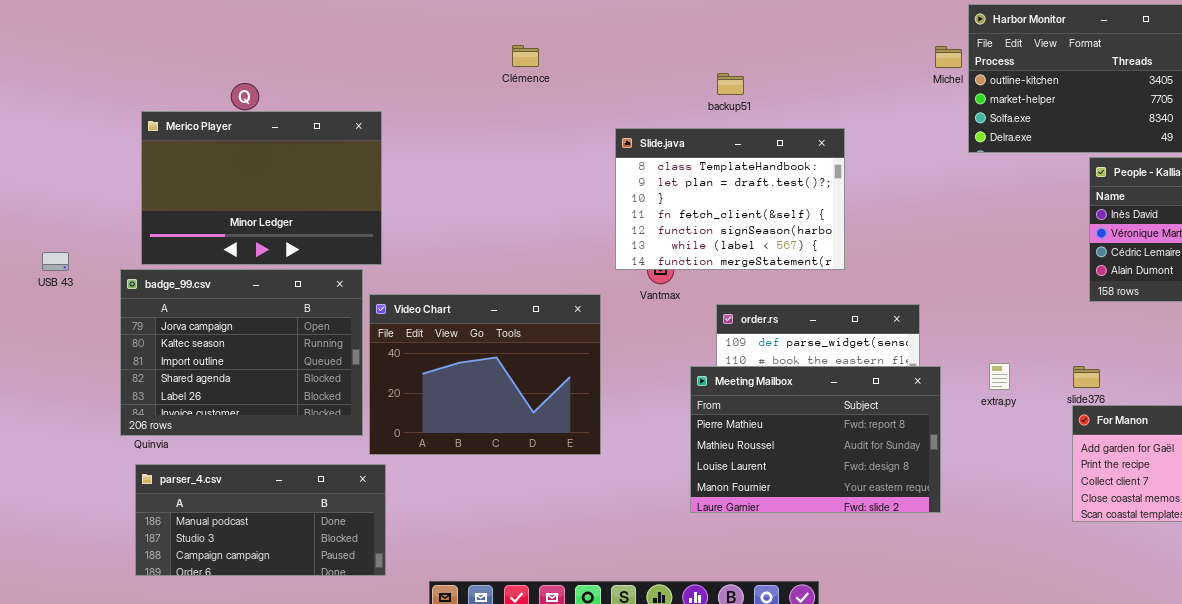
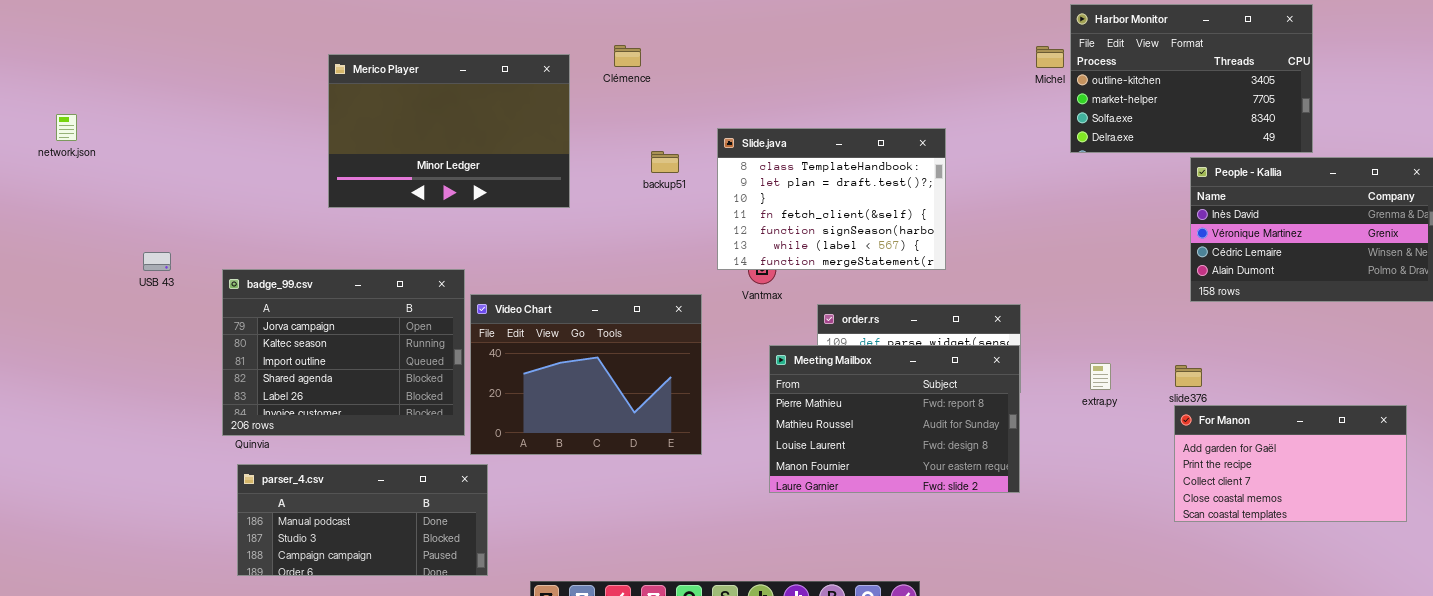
backup51: [717,73,744,95] -> [651,151,679,173], moved
Merico Player: [141,111,382,265] -> [328,54,570,208], moved
Meeting Mailbox: [690,366,941,513] -> [769,345,1020,493], moved

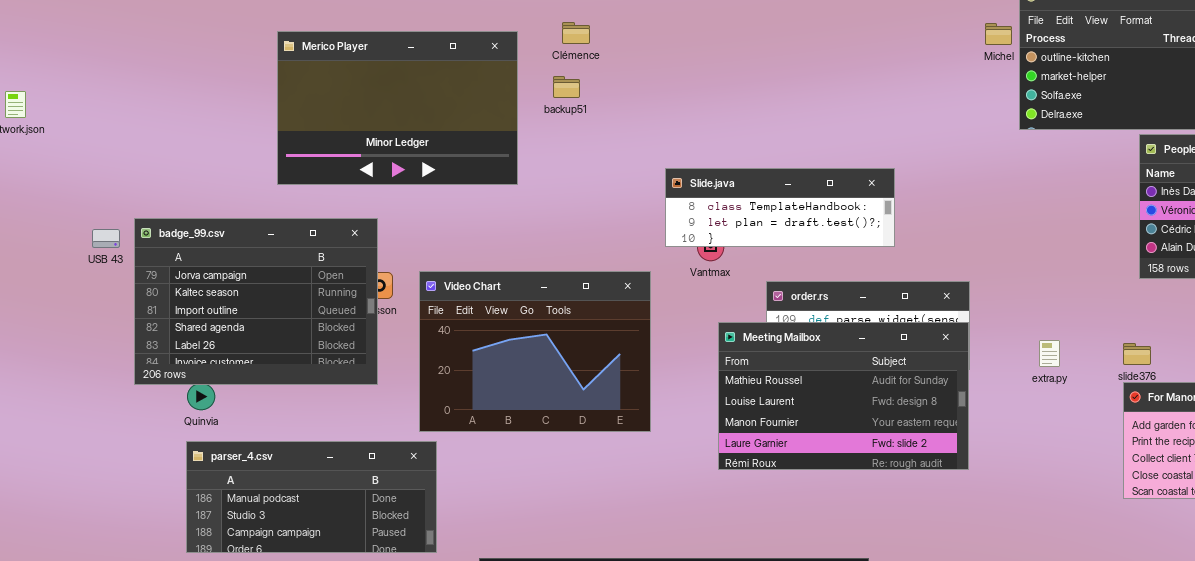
Slide.java: [717,128,946,270] -> [665,168,895,247], resized
backup51: [651,151,679,173] -> [553,76,580,98], moved
badge_99.csv: [222,269,465,436] -> [134,218,378,385], moved
Meeting Mailbox: [769,345,1020,493] -> [718,322,969,470], scrolled down 1 row

